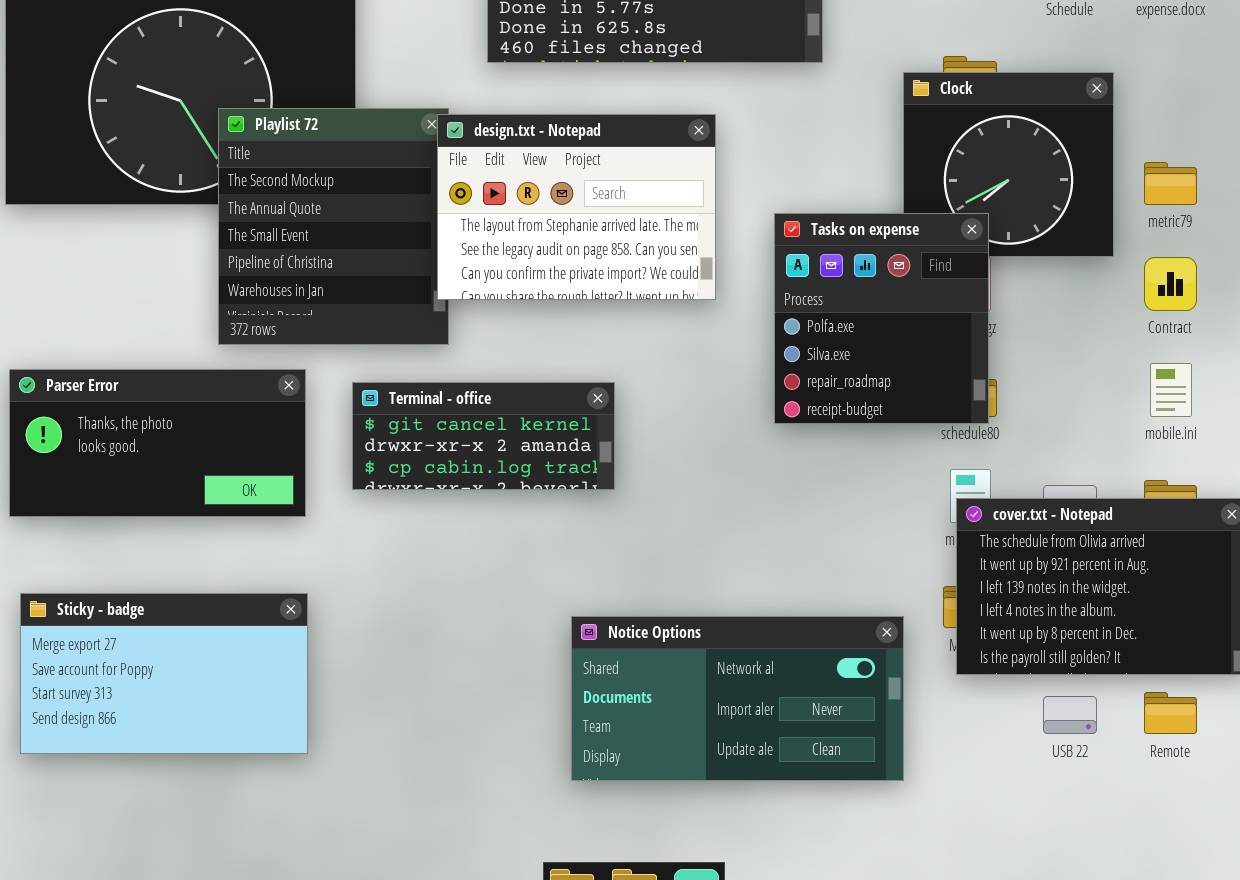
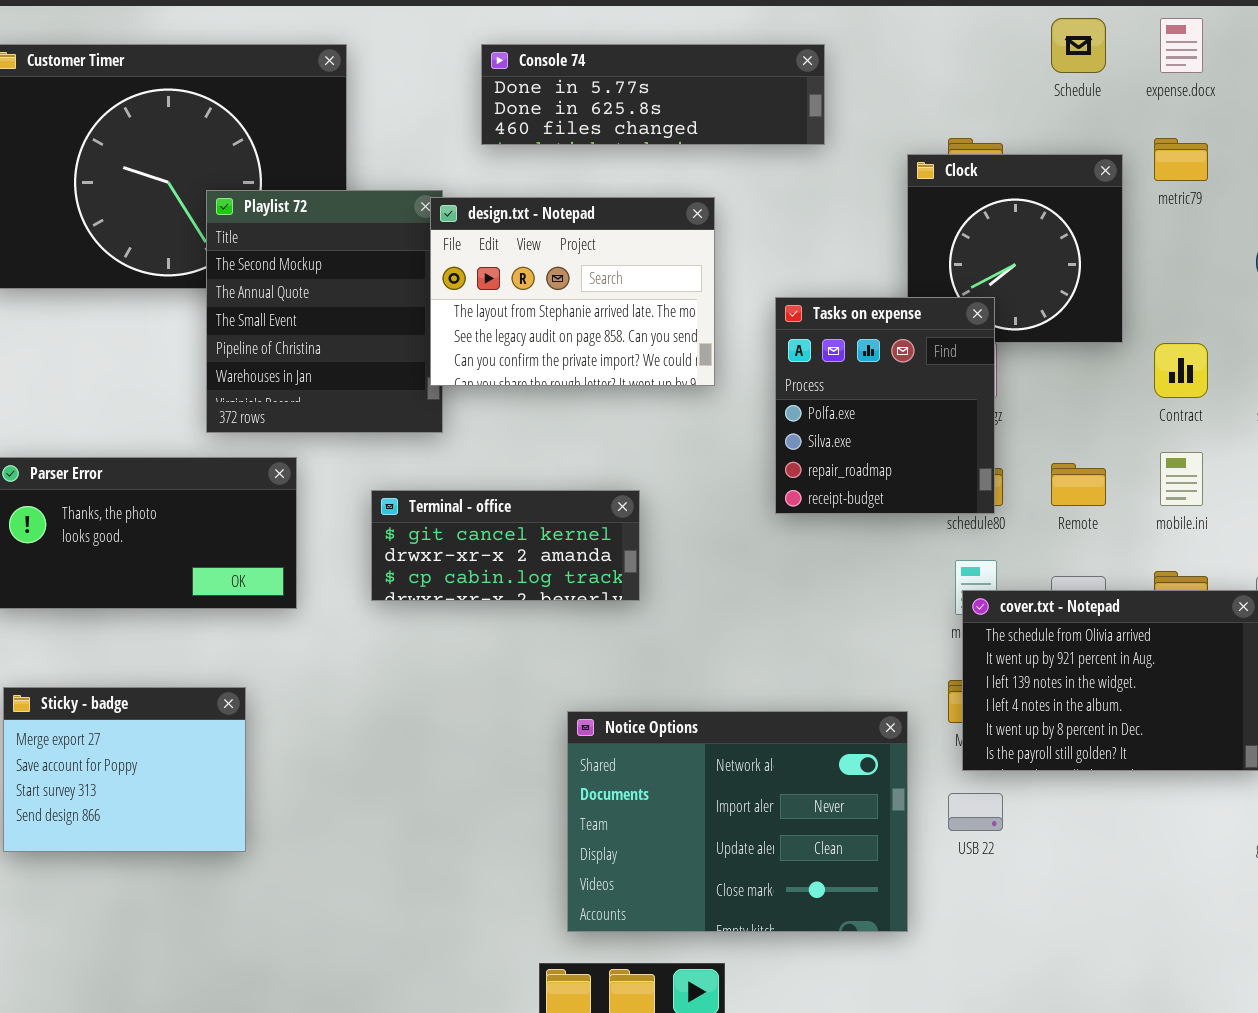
metric79: [1144,162,1197,205] -> [1154,138,1208,181], moved
Terminal - office: [352,382,615,490] -> [371,490,640,601], moved
Sticky - badge: [20,593,308,754] -> [3,687,246,852], resized
Notice Options: [571,616,904,781] -> [567,711,908,932], resized
Remote: [1144,692,1197,734] -> [1051,463,1106,506], moved
USB 22: [1043,696,1097,734] -> [948,793,1003,831], moved

